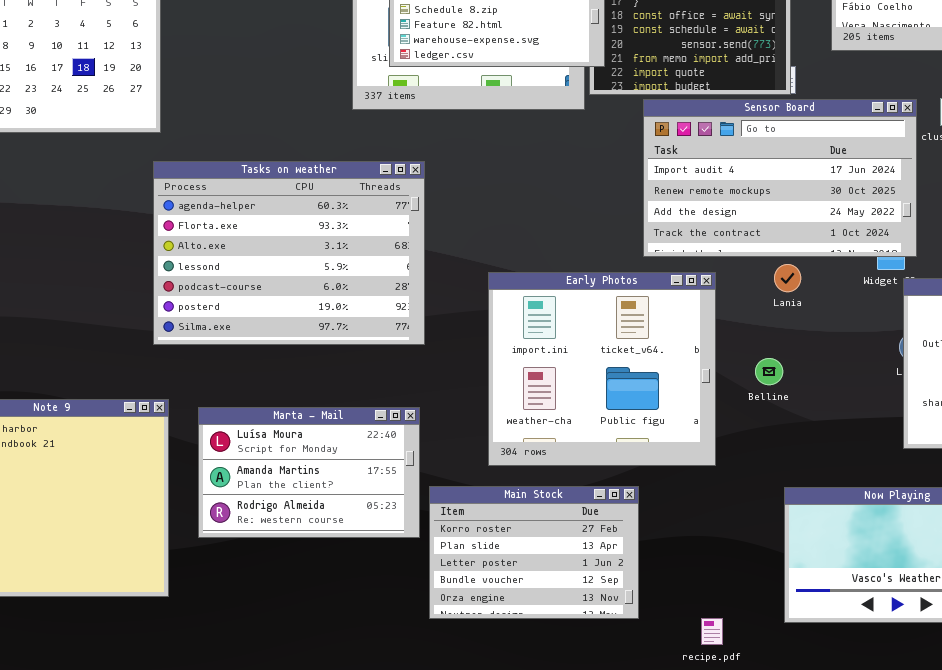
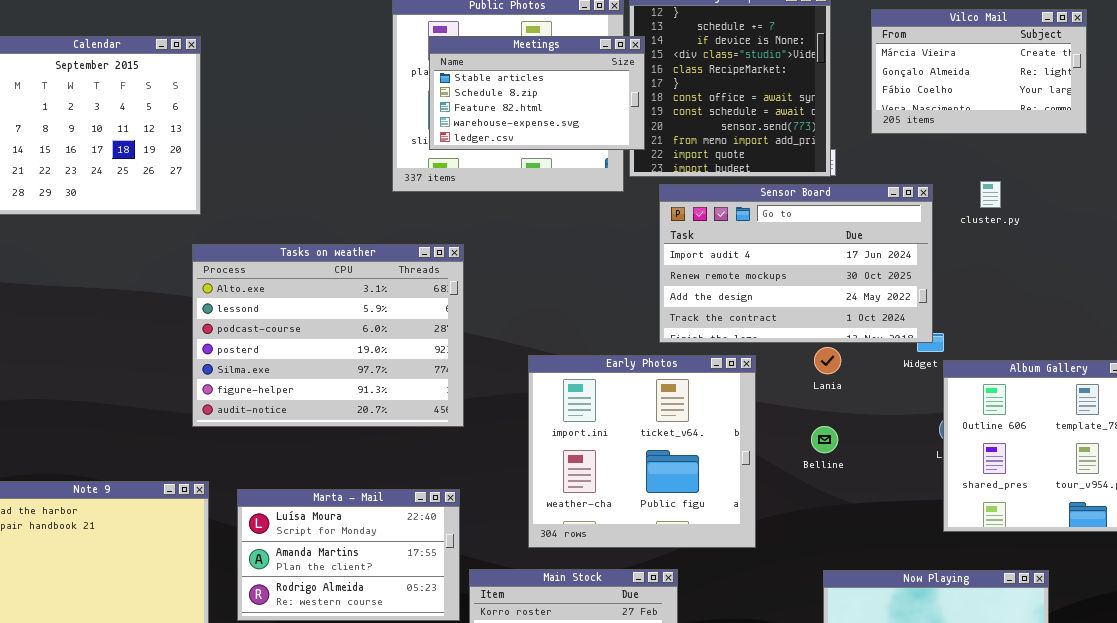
Sensor Board: [643,99,917,257] -> [659,184,933,343], moved
Tasks on weather: [153,161,425,345] -> [192,244,464,427], scrolled down 2 rows
Belline: [755,358,783,385] -> [811,426,838,453], moved

